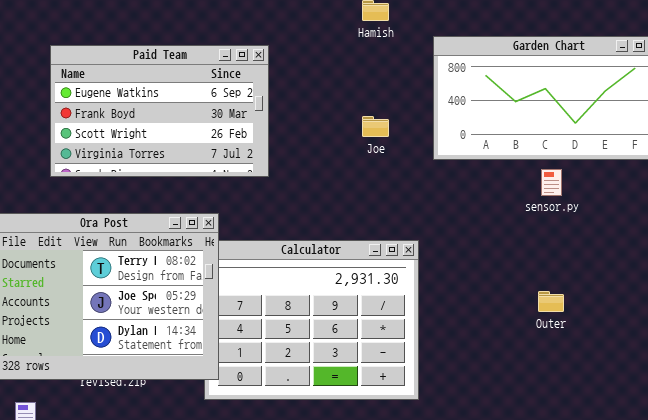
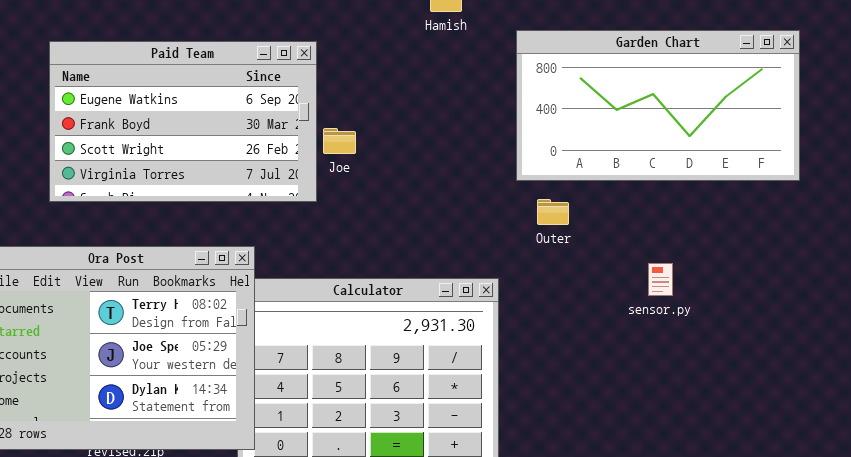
Joe: [362,116,389,137] -> [323,128,356,154], moved
sensor.py: [541,169,562,196] -> [648,263,673,296], moved
Outer: [538,291,564,312] -> [537,199,569,225], moved

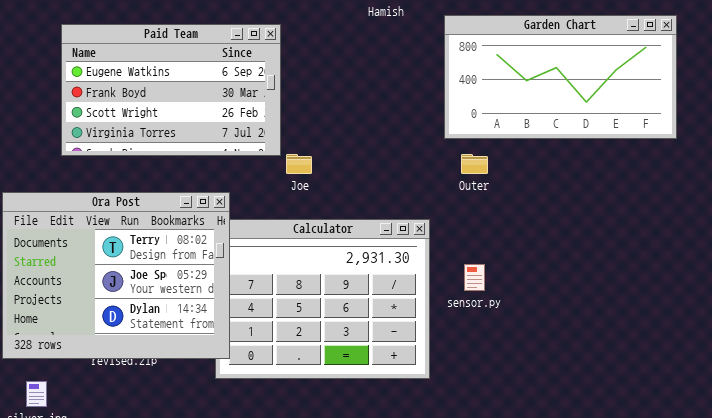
Joe: [323,128,356,154] -> [286,154,312,174], moved
sensor.py: [648,263,673,296] -> [464,264,485,291], moved

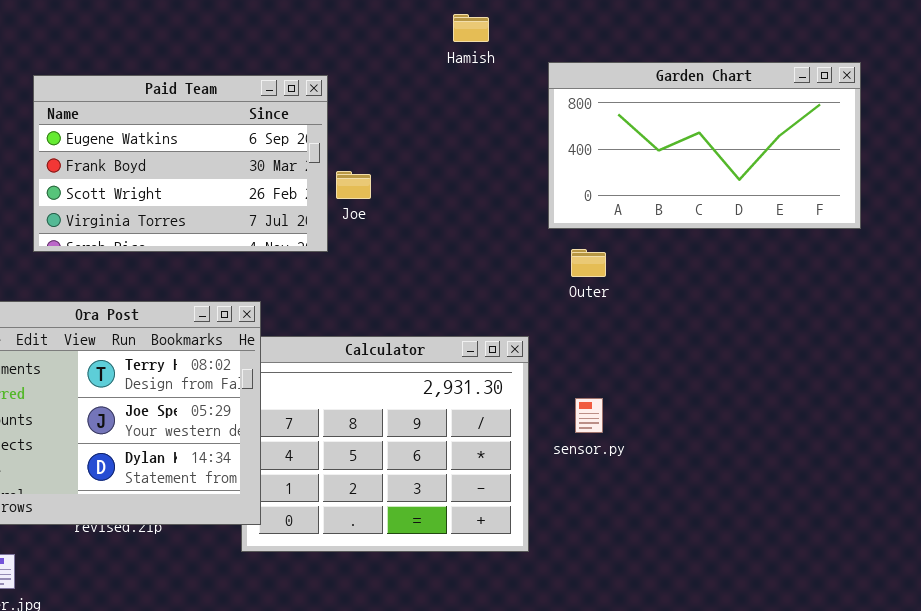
Joe: [286,154,312,174] -> [336,171,371,199], moved

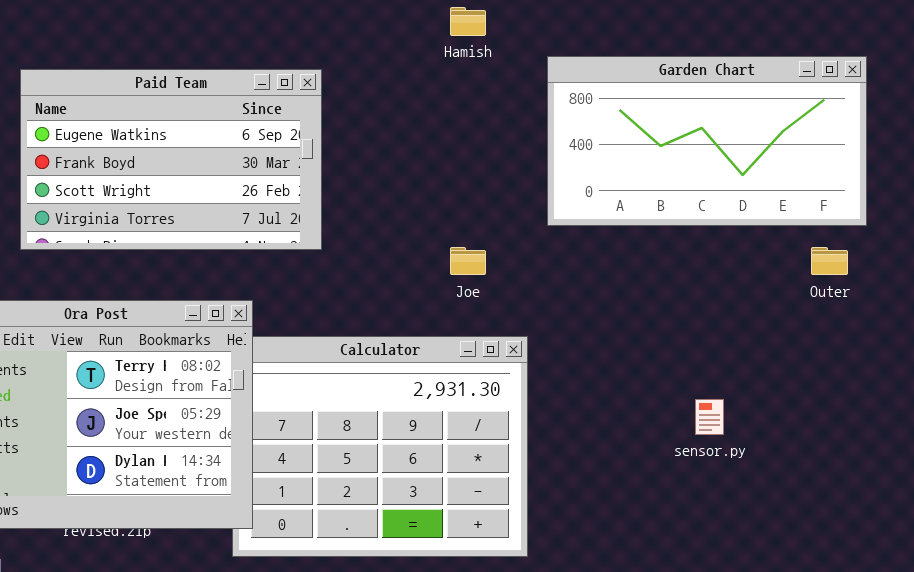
Joe: [336,171,371,199] -> [450,247,486,275], moved
Outer: [571,249,606,277] -> [811,247,848,275], moved
sensor.py: [575,398,603,433] -> [695,399,724,435], moved

